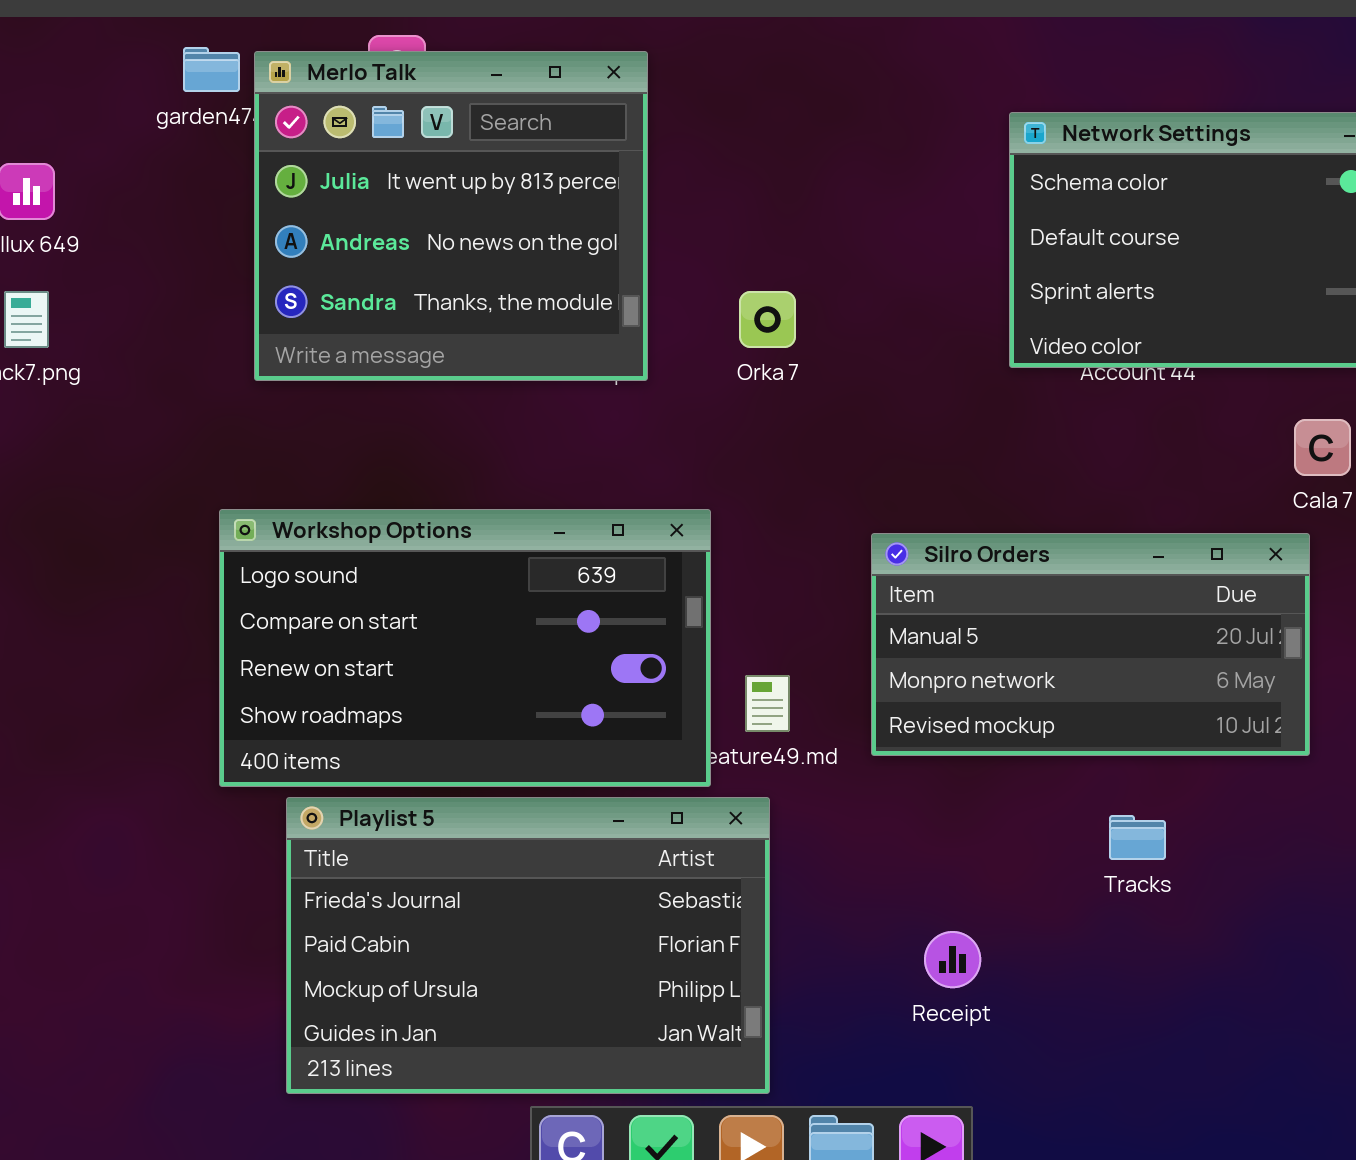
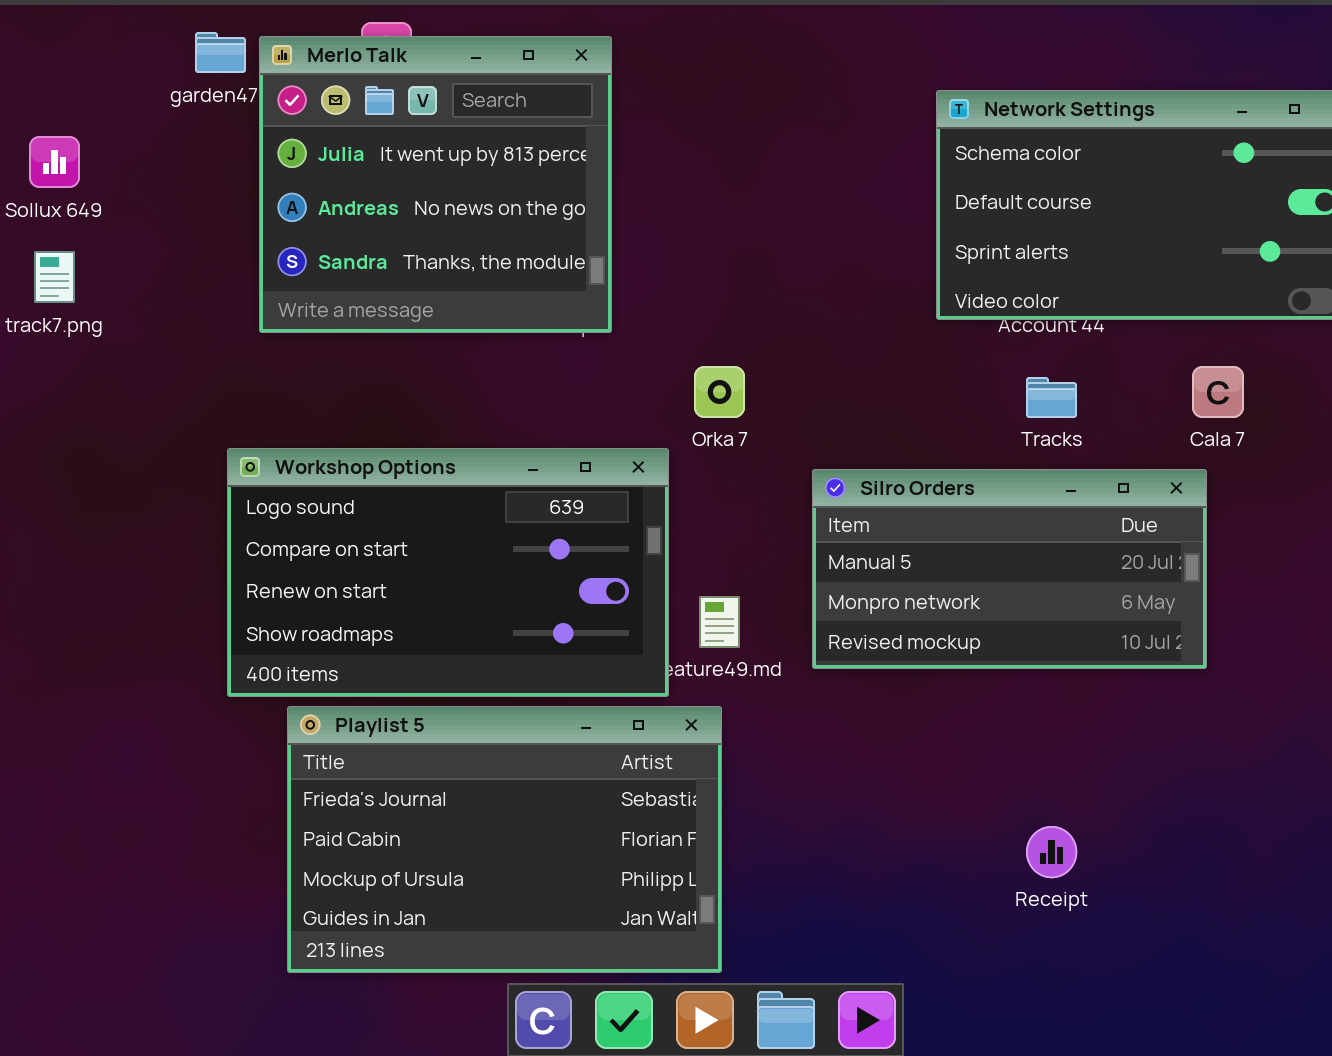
Orka 7: [739,291,796,348] -> [694,366,745,418], moved
Tracks: [1109,815,1166,860] -> [1026,377,1077,418], moved
Receipt: [924,931,981,988] -> [1026,826,1077,878], moved

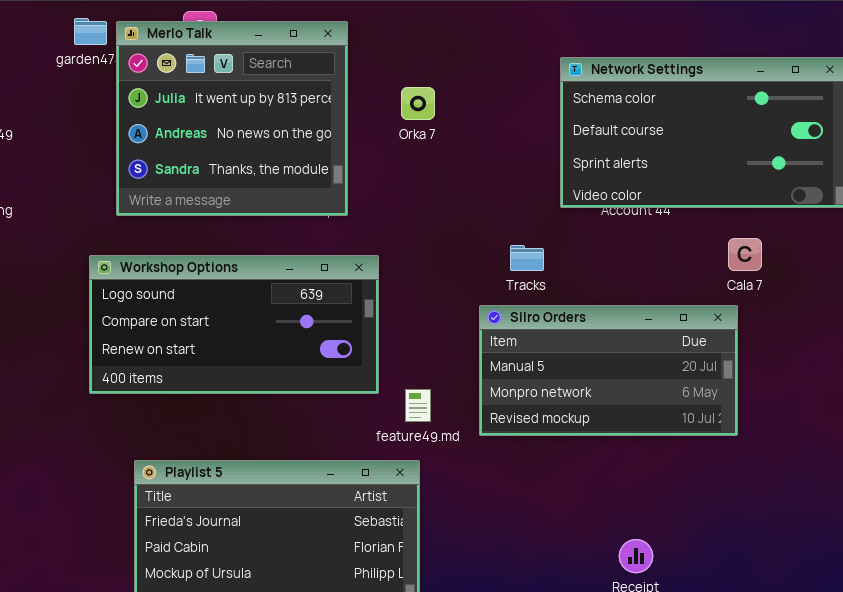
Orka 7: [694,366,745,418] -> [401,87,435,120], moved
Tracks: [1026,377,1077,418] -> [510,245,544,271], moved
Workshop Options: [227,448,669,697] -> [89,255,379,394], moved, resized

